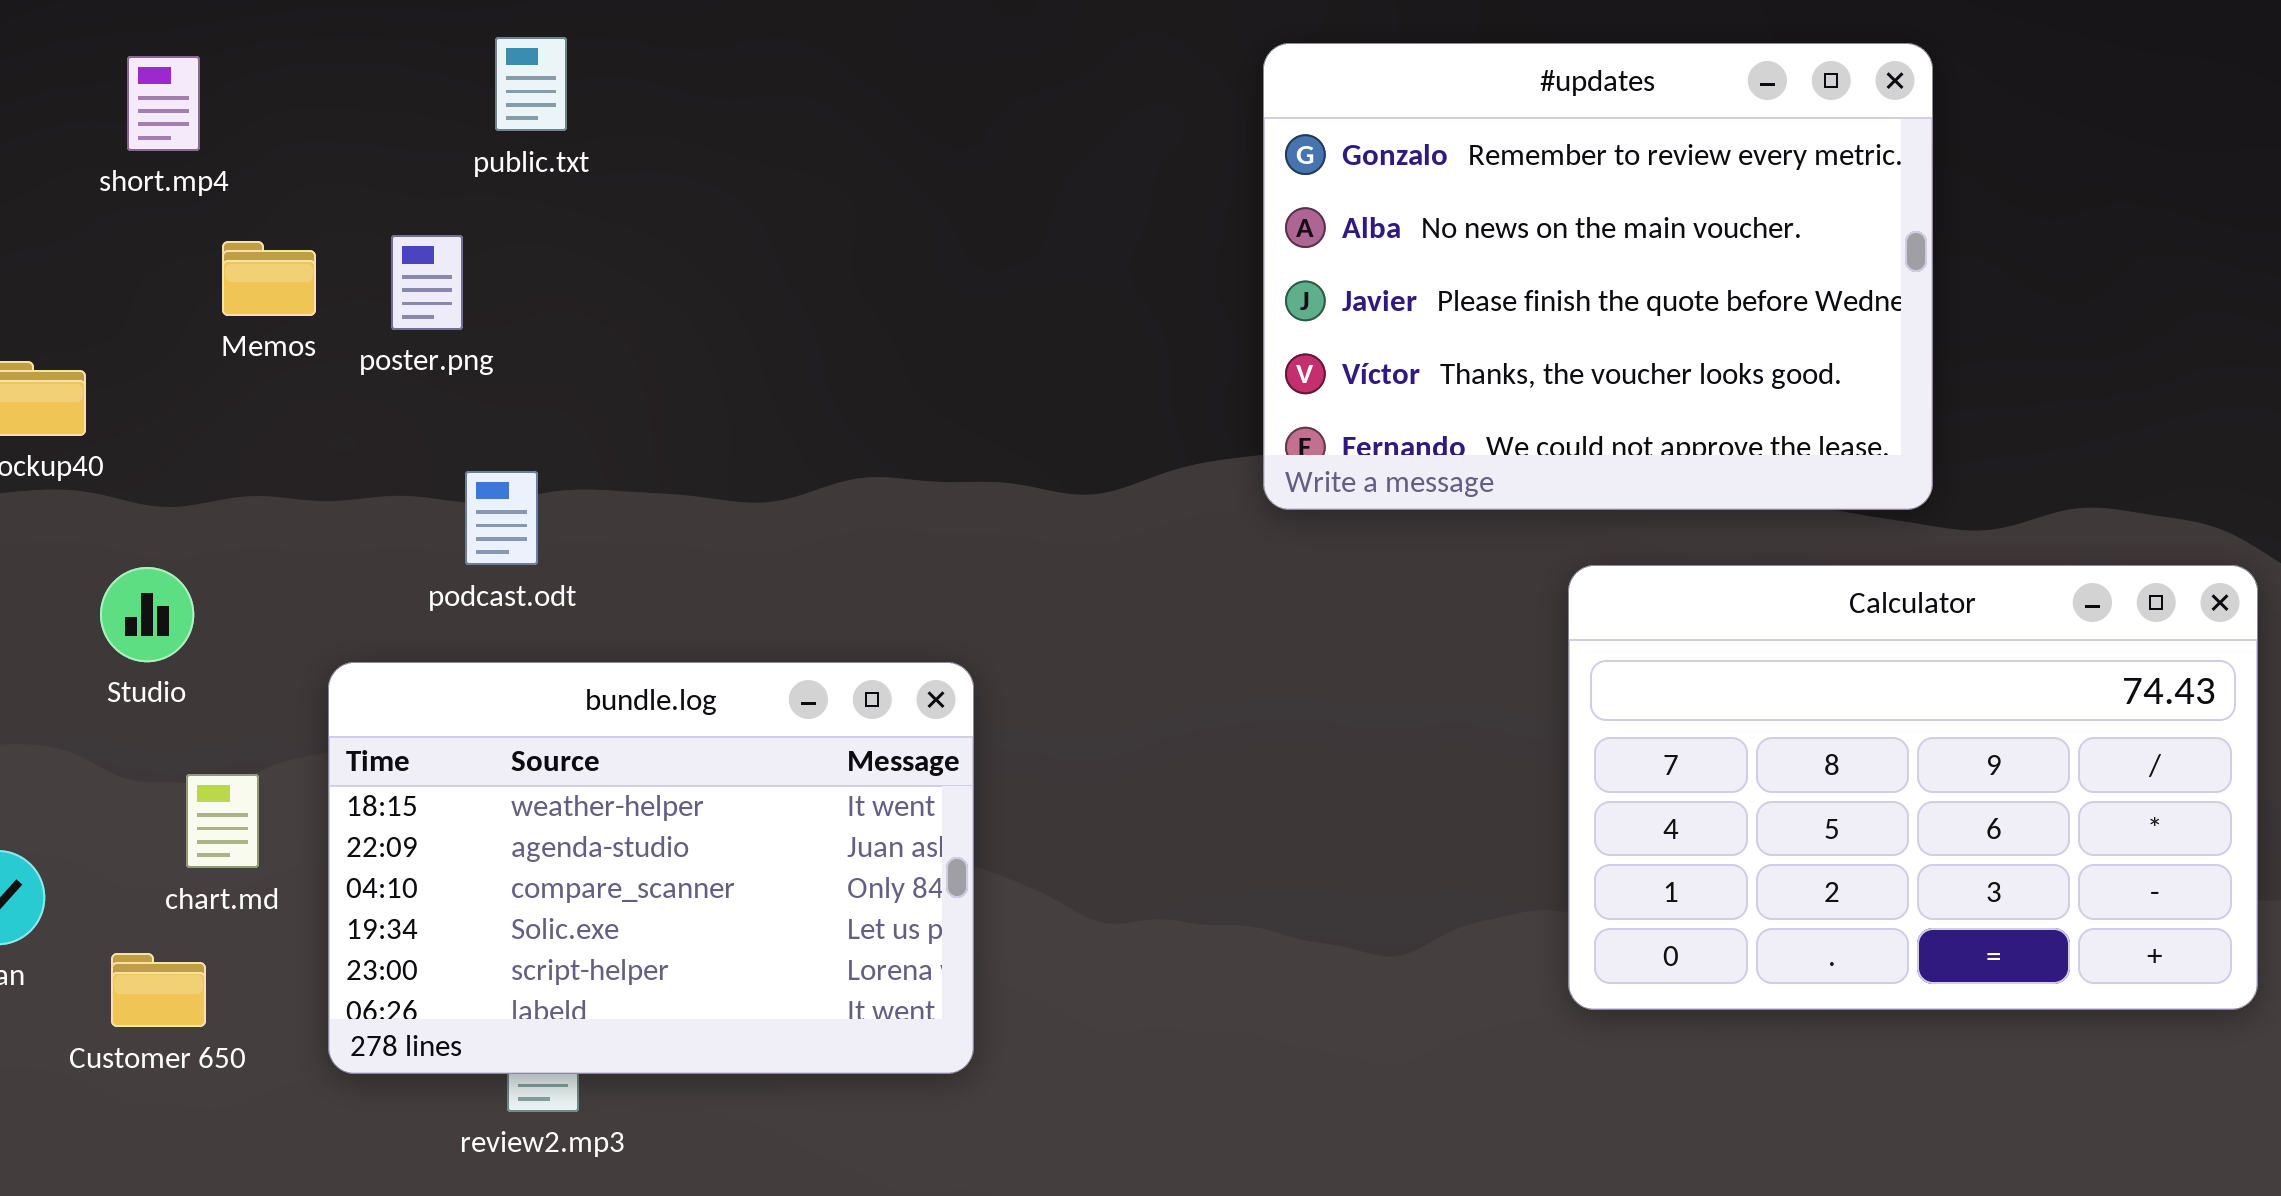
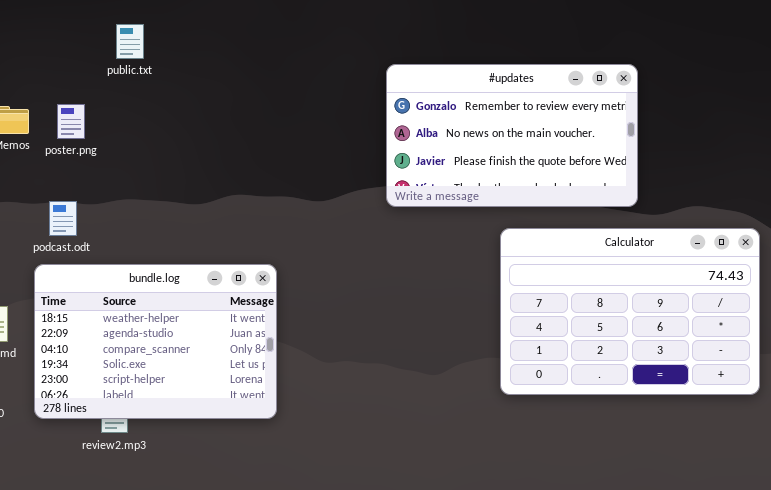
public.txt: [495,37,567,131] -> [116,24,144,59], moved
#updates: [1263,43,1933,510] -> [386,64,638,207], resized
podcast.odt: [465,471,538,565] -> [49,201,77,236], moved

